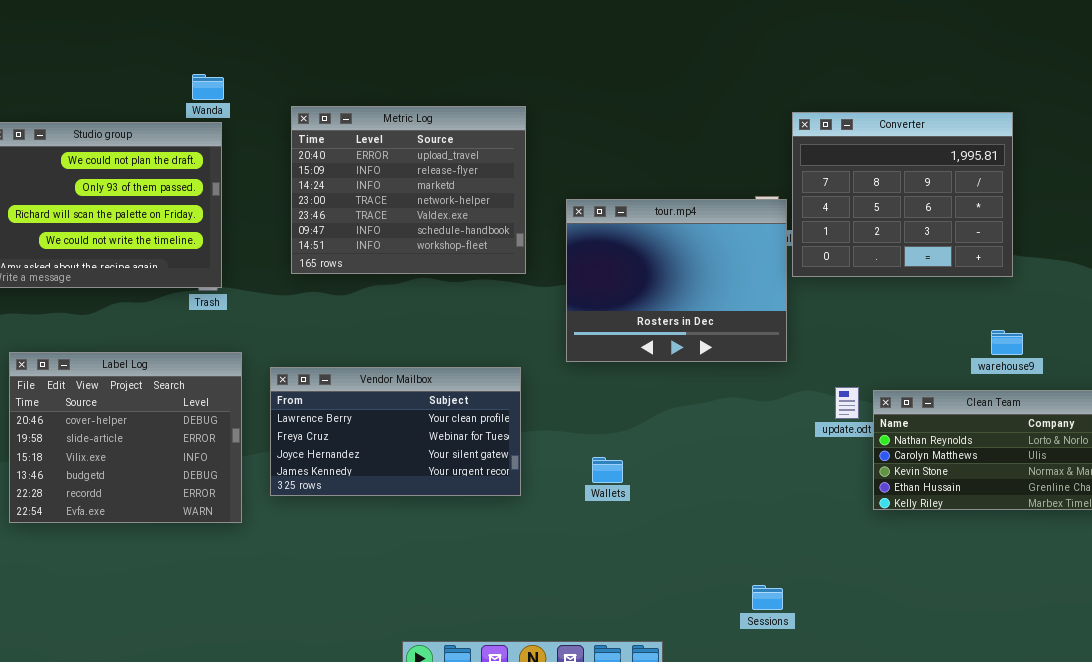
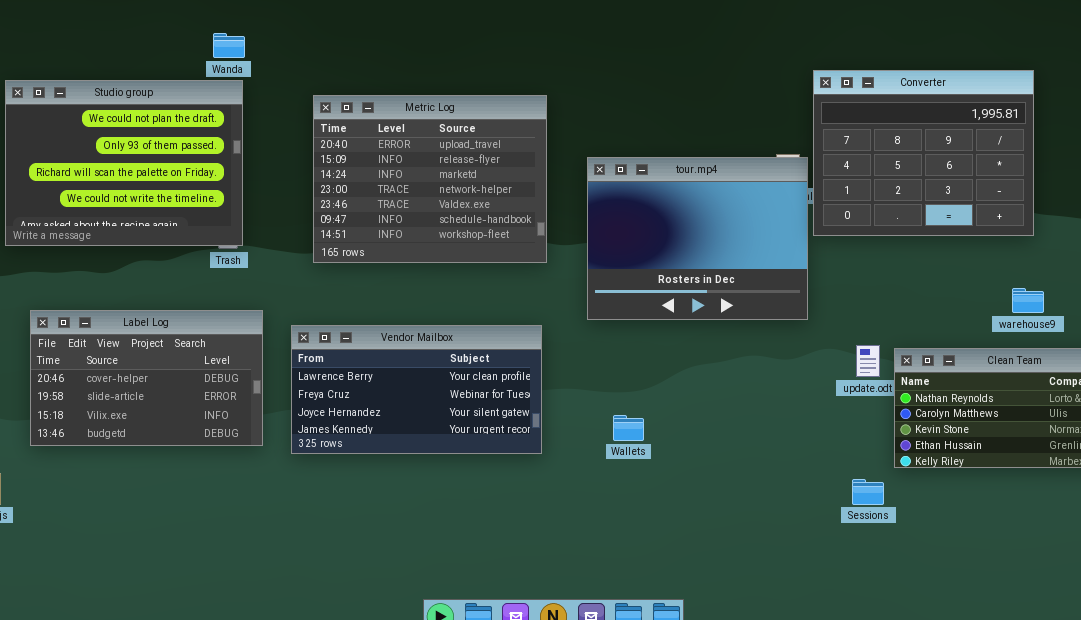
Metric Log: [291,106,526,274] -> [313,95,547,263], moved
Label Log: [9,352,242,523] -> [30,310,263,446], resized
Sessions: [752,585,783,610] -> [852,479,884,505], moved

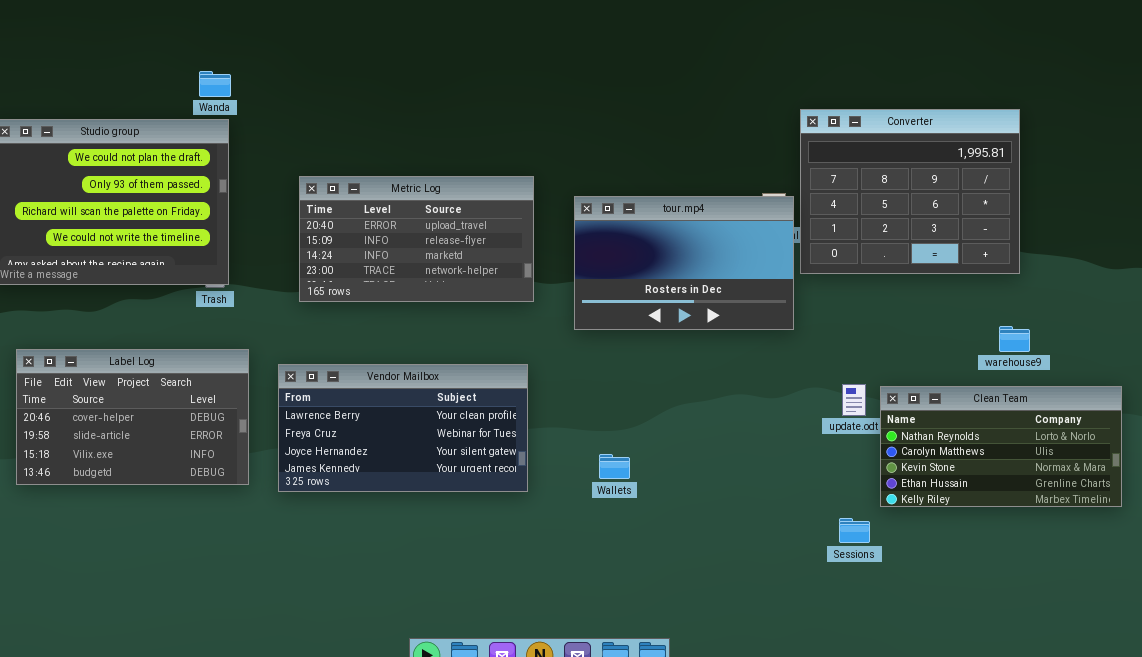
Metric Log: [313,95,547,263] -> [299,176,534,302], resized
tour.mp4: [587,157,808,320] -> [574,196,794,330], resized

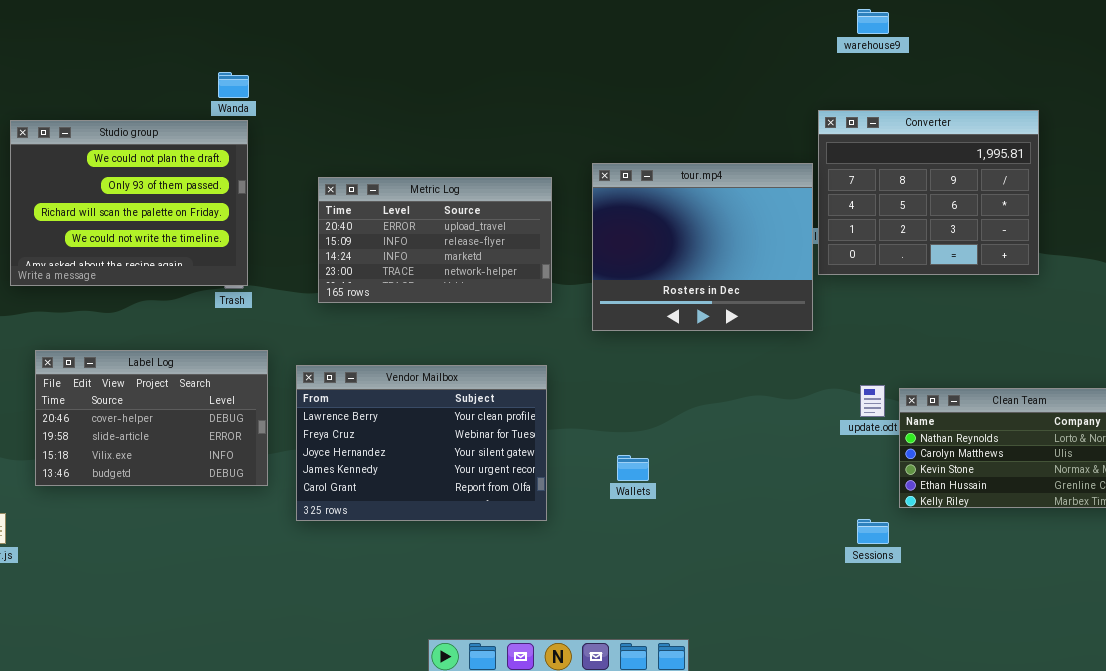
tour.mp4: [574,196,794,330] -> [592,163,813,331], resized
warehouse9: [999,326,1030,352] -> [857,9,889,34], moved
Vendor Mailbox: [278,364,528,492] -> [296,365,547,521], resized

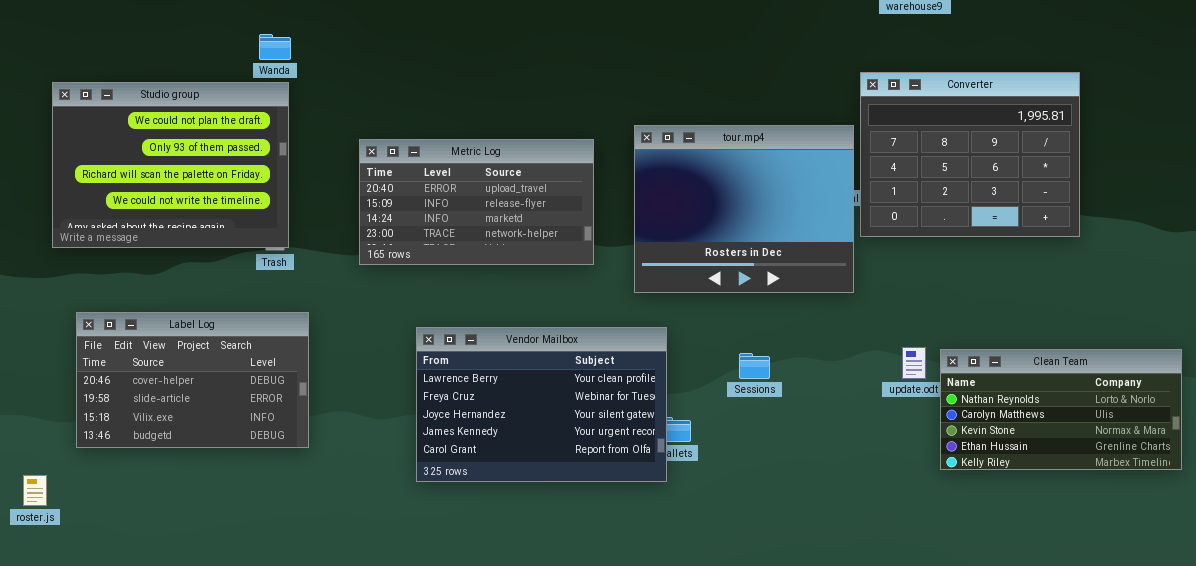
Vendor Mailbox: [296,365,547,521] -> [416,327,667,482], moved
Sessions: [857,519,889,544] -> [739,353,770,379], moved

